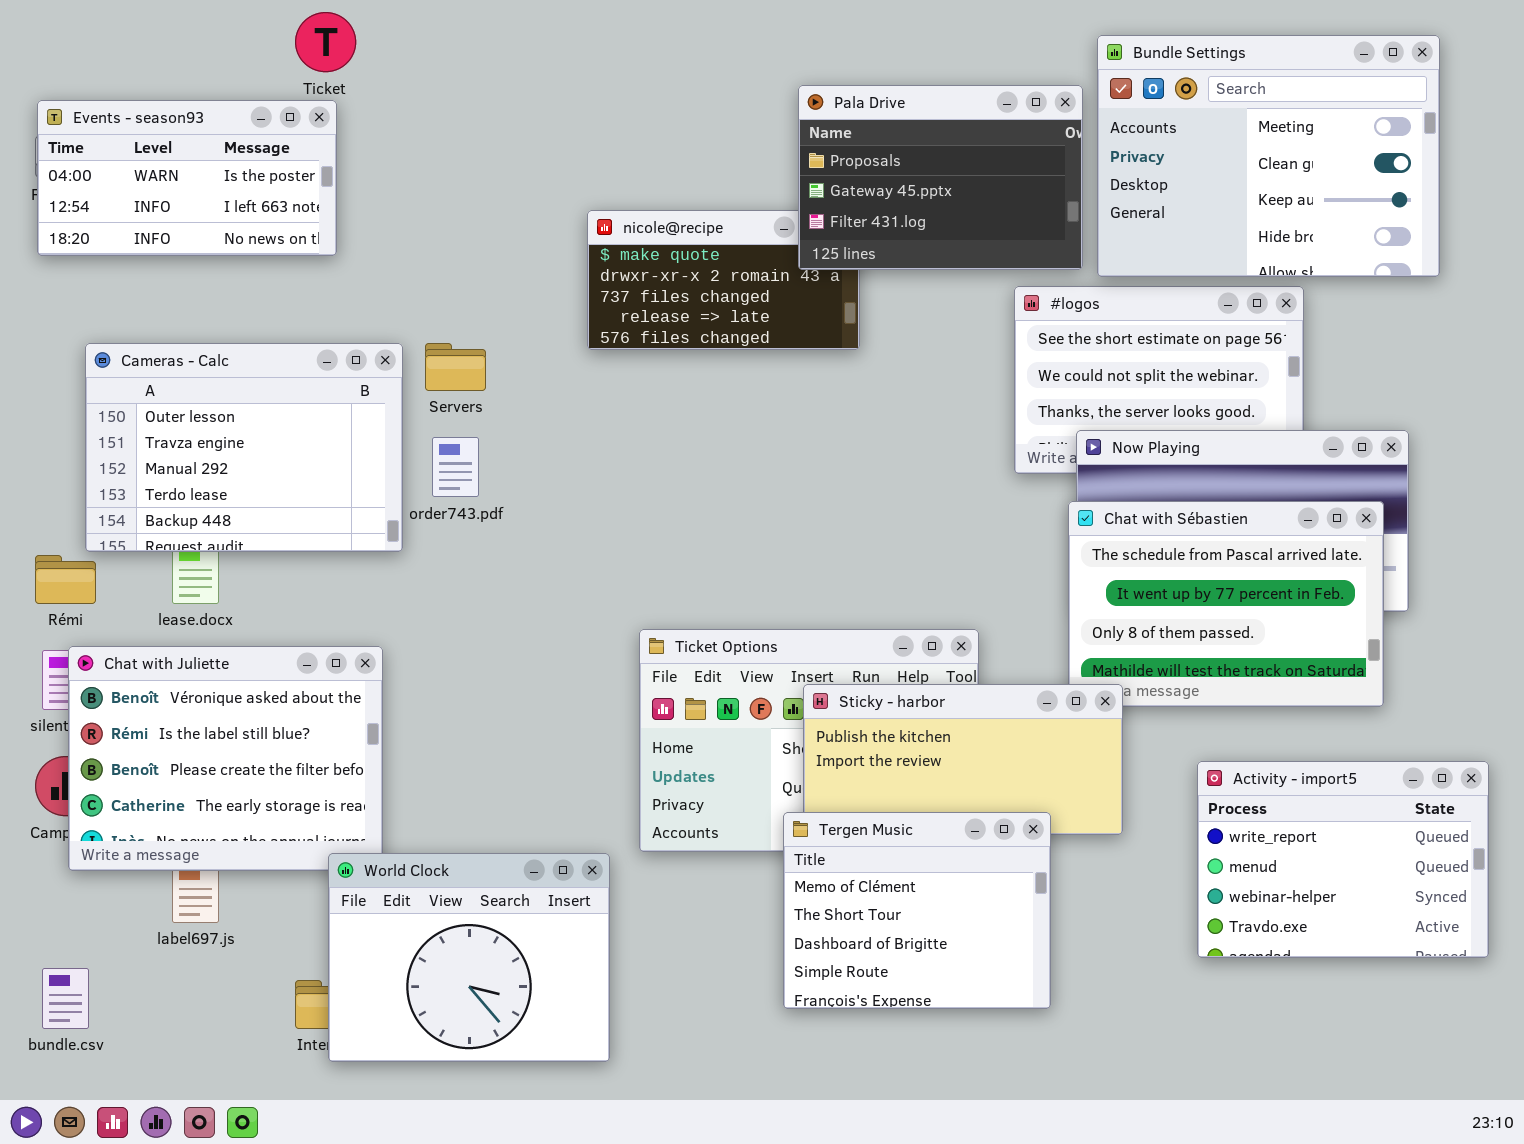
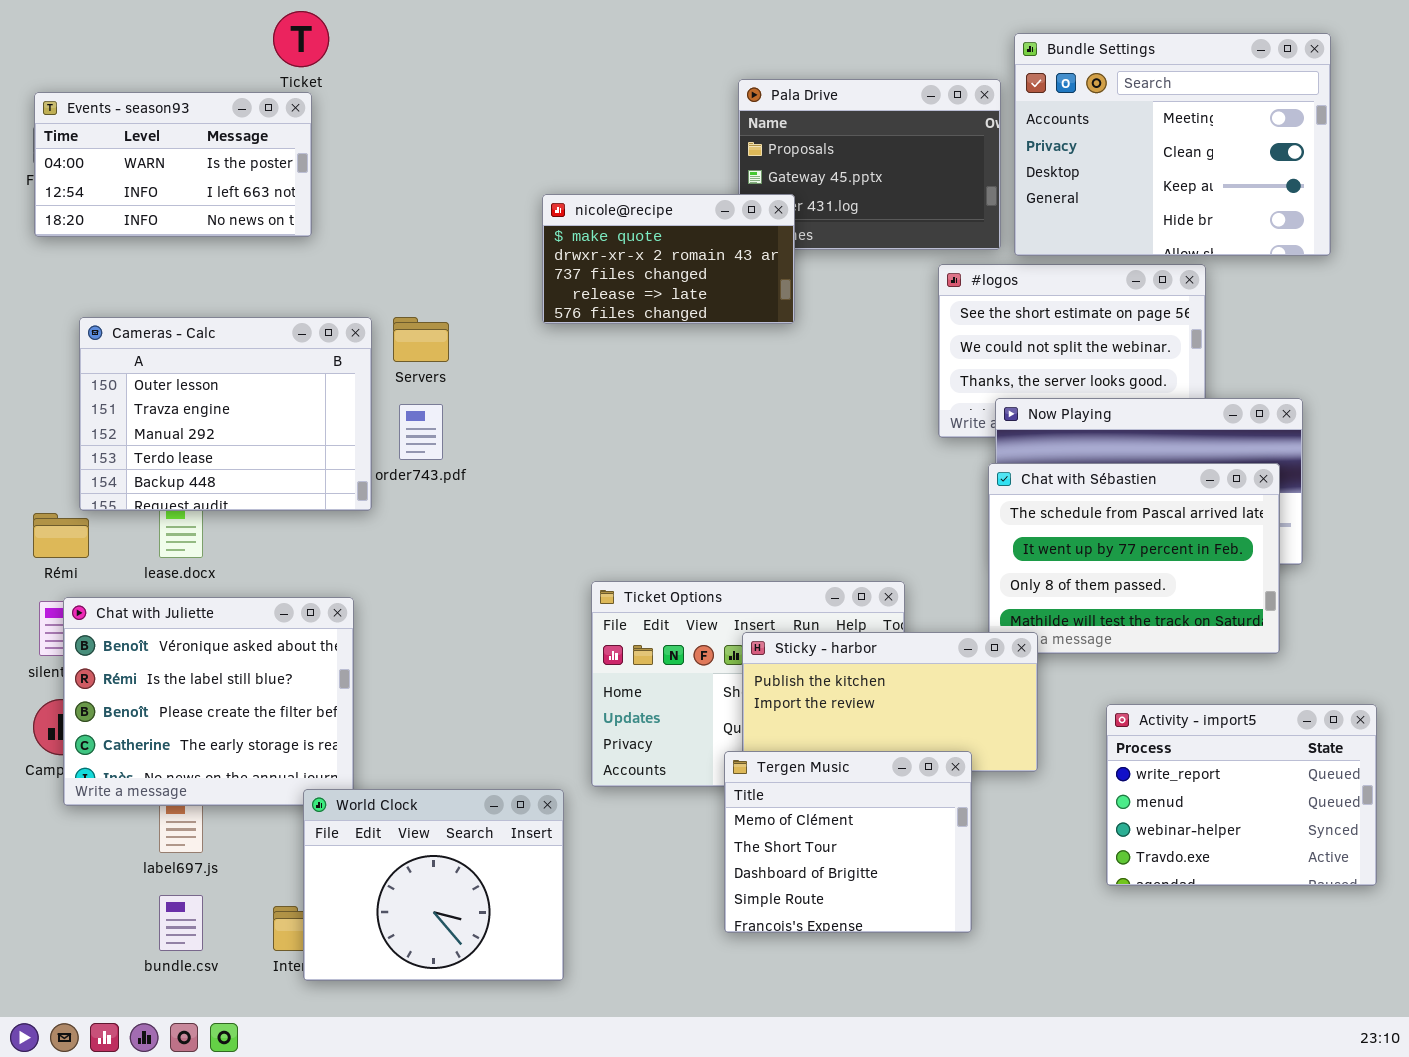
nicole@recipe: [587,210,860,350] -> [542,194,795,324], raised
bundle.csv: [42,968,89,1029] -> [159,895,203,951], moved

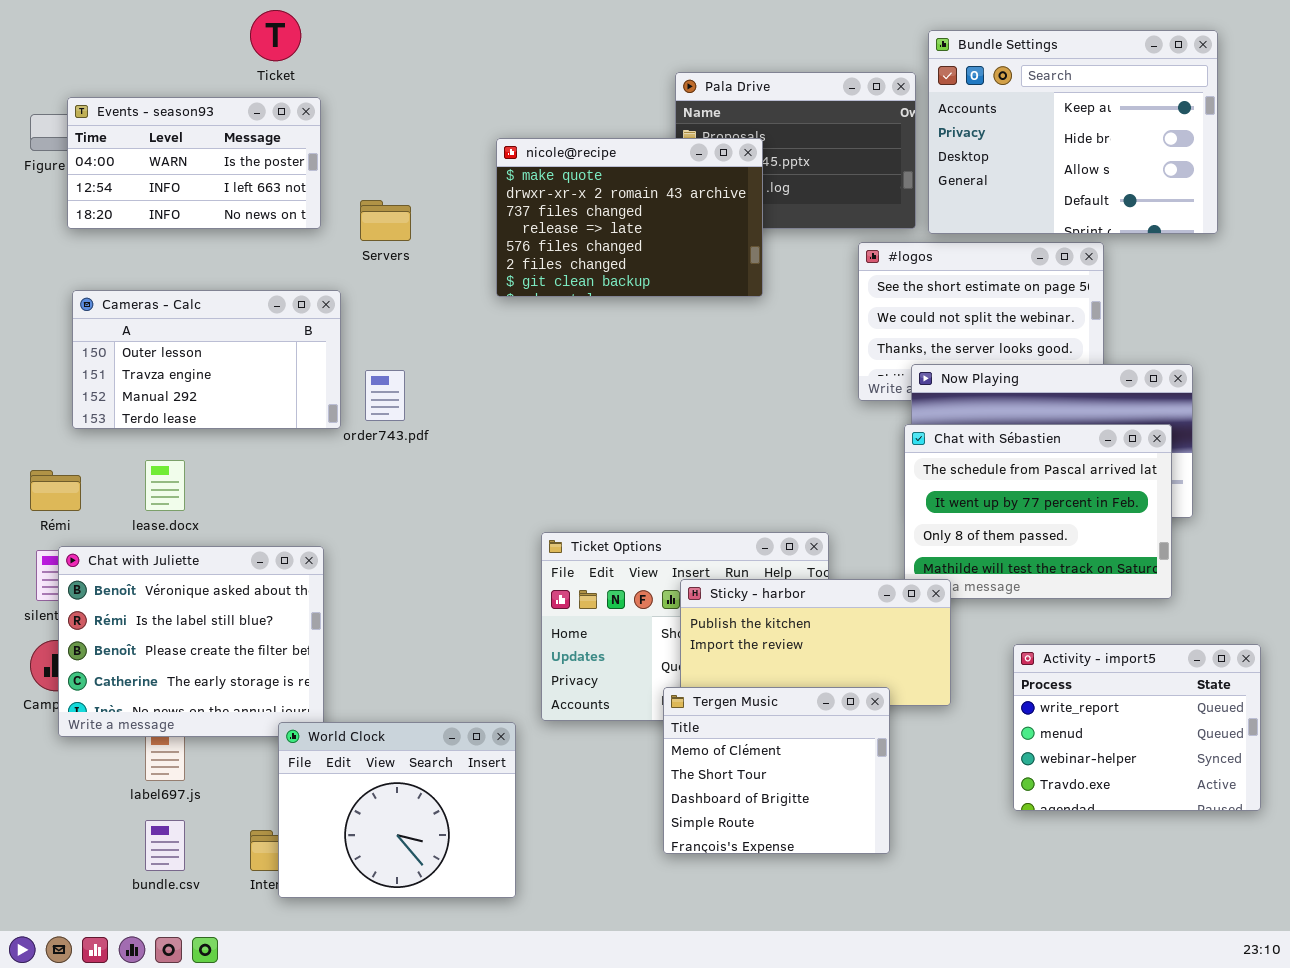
Bundle Settings: [1014,33,1331,256] -> [928,30,1218,234], scrolled down 2 rows
Events - season93: [34,92,312,237] -> [67,97,321,229], moved
nicole@recipe: [542,194,795,324] -> [496,138,763,297], resized
Cameras - Calc: [79,317,372,511] -> [72,290,341,429], resized
Servers: [393,317,449,362] -> [360,200,411,241], moved

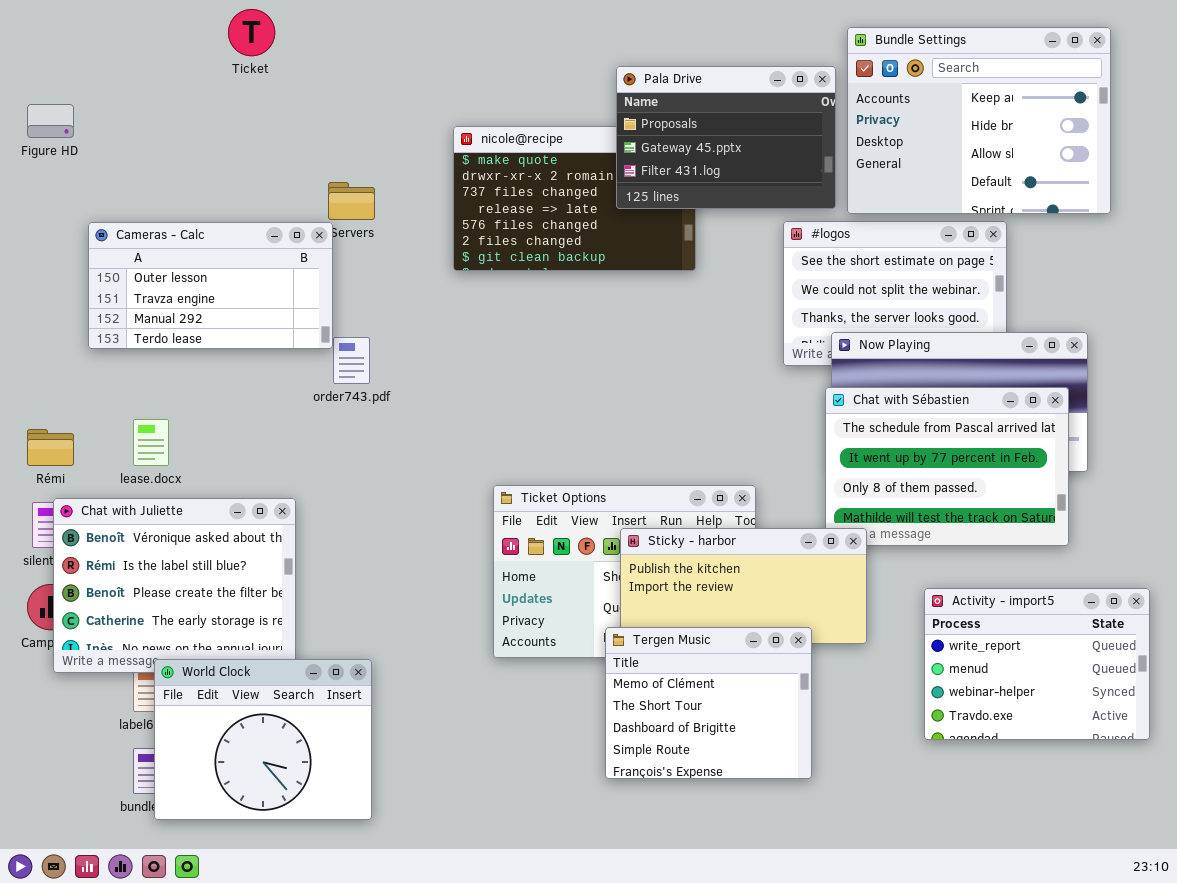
Pala Drive: [675,72,916,229] -> [616,66,836,209], raised
Events - season93: [67,97,321,229] -> none, closed
Cameras - Calc: [72,290,341,429] -> [88,222,333,349], moved
World Clock: [278,722,516,898] -> [154,659,372,820], moved

